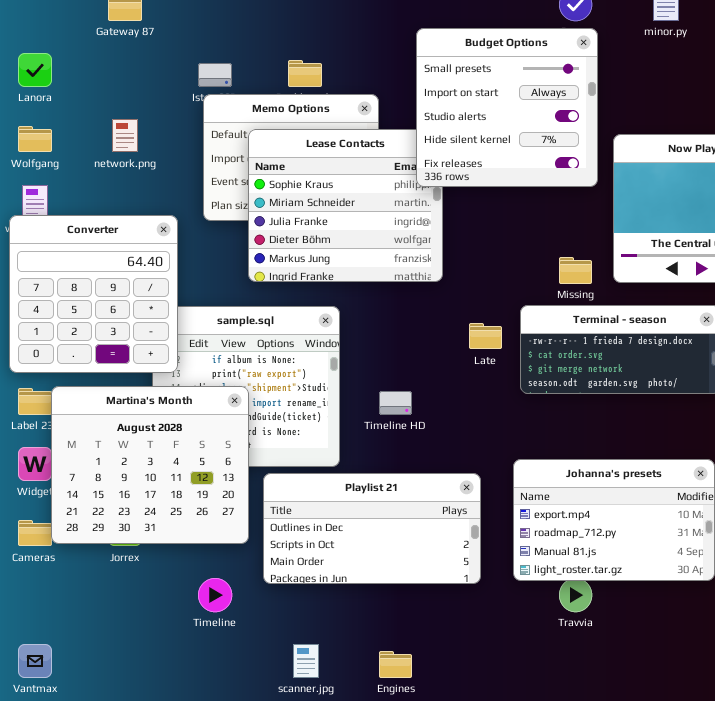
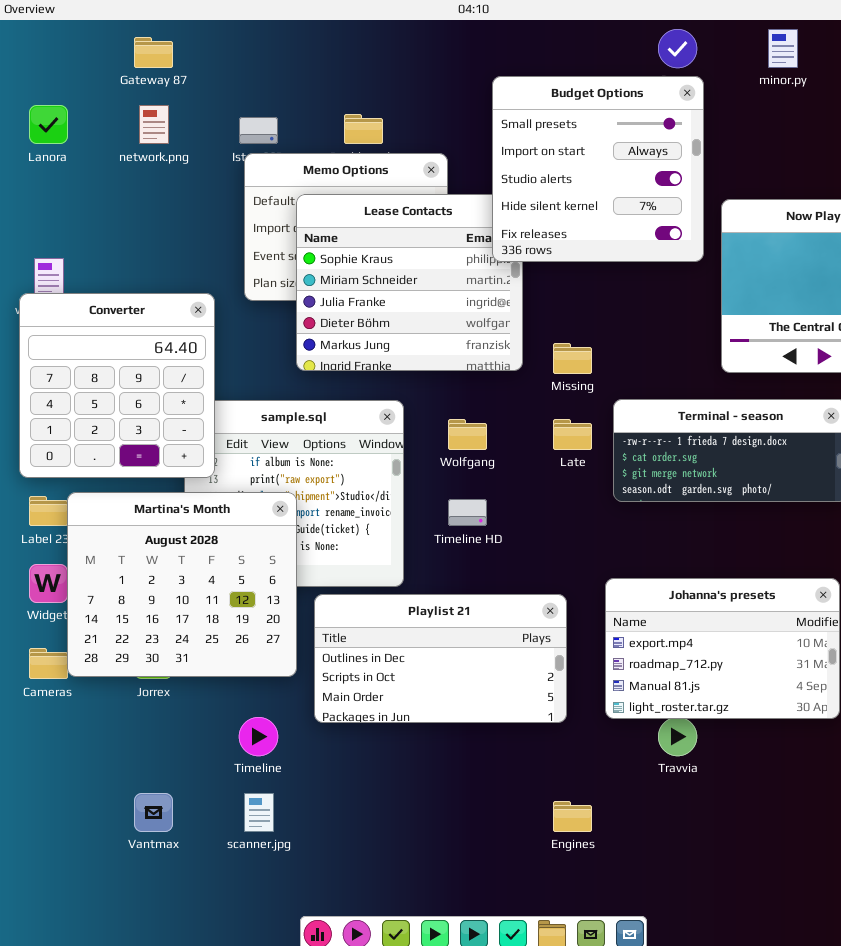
network.png: [112,119,138,152] -> [139,105,169,144], moved
Wolfgang: [18,126,52,152] -> [448,419,487,450], moved
Missing: [559,257,592,284] -> [553,343,592,374], moved
Vantmax: [18,644,52,678] -> [134,793,173,832], moved
scanner.jpg: [293,644,319,678] -> [244,793,274,832], moved
Engines: [379,651,412,678] -> [553,801,592,832], moved

